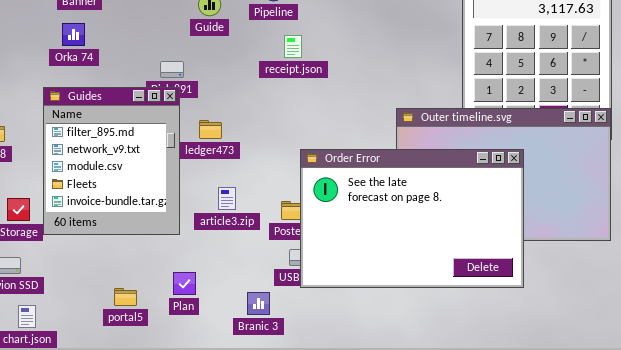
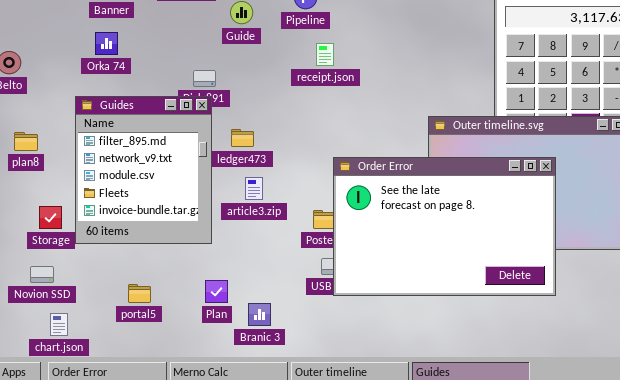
article3.zip: [218,187,236,210] -> [245,177,263,200], moved
portal5: [114,288,137,306] -> [128,284,151,303], moved
Branic 3: [247,292,270,315] -> [248,303,271,326], moved

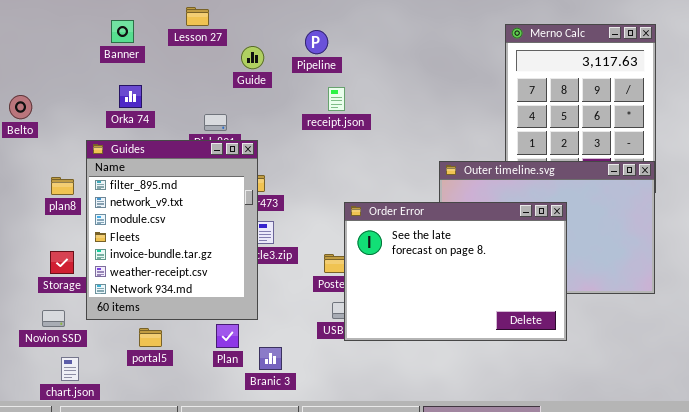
Orka 74: [95,32,118,55] -> [119,85,142,108], moved
Guides: [75,96,212,244] -> [86,140,258,320], resized
plan8: [14,132,38,151] -> [51,177,74,195], moved

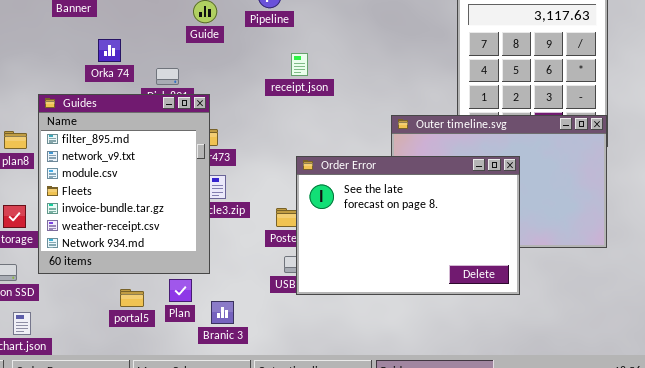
Orka 74: [119,85,142,108] -> [98,39,121,62], moved
receipt.json: [328,87,345,111] -> [291,53,308,76], moved
portal5: [139,328,162,347] -> [120,289,144,307], moved

